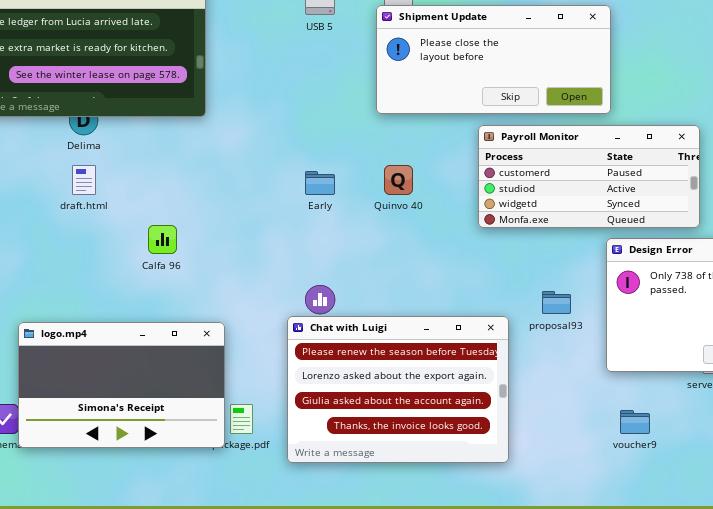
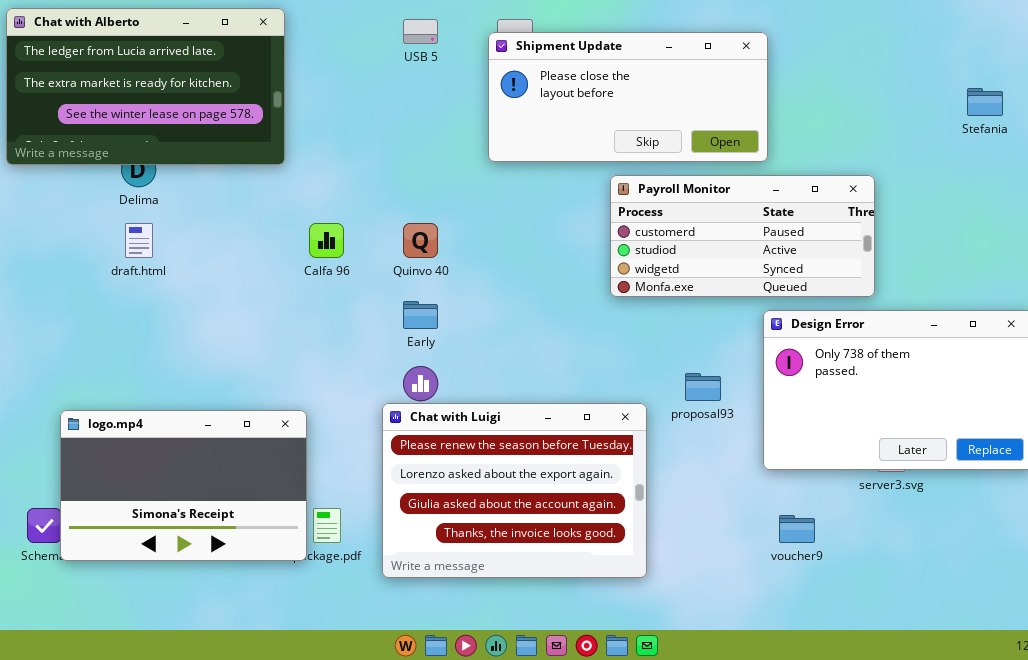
Quinvo 40: [384,165,413,195] -> [403,223,438,258], moved
Early: [305,171,335,195] -> [403,301,438,329], moved
Calfa 96: [148,225,177,254] -> [309,223,344,258], moved

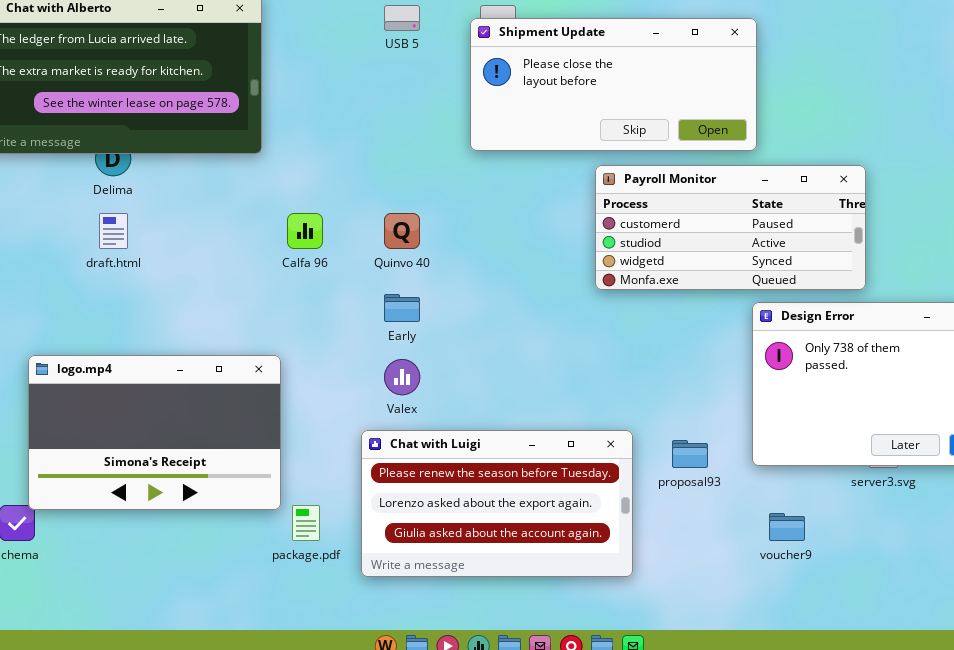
proposal93: [685,373,721,401] -> [672,440,708,468], moved
Chat with Luigi: [382,403,647,578] -> [361,430,633,577], resized
logo.mp4: [60,410,307,561] -> [28,355,281,510], moved

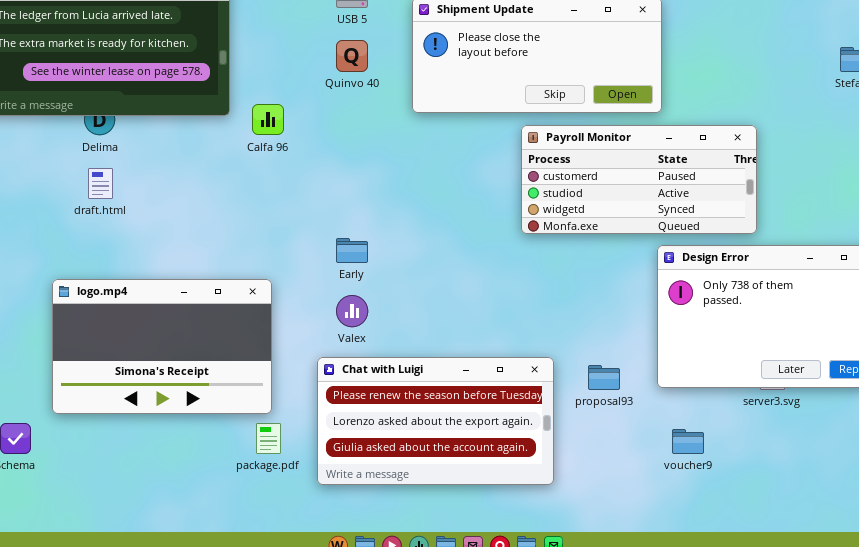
Calfa 96: [287,213,323,249] -> [252,104,284,135], moved
Quinvo 40: [384,213,420,249] -> [336,40,368,72], moved
logo.mp4: [28,355,281,510] -> [52,279,272,414], moved

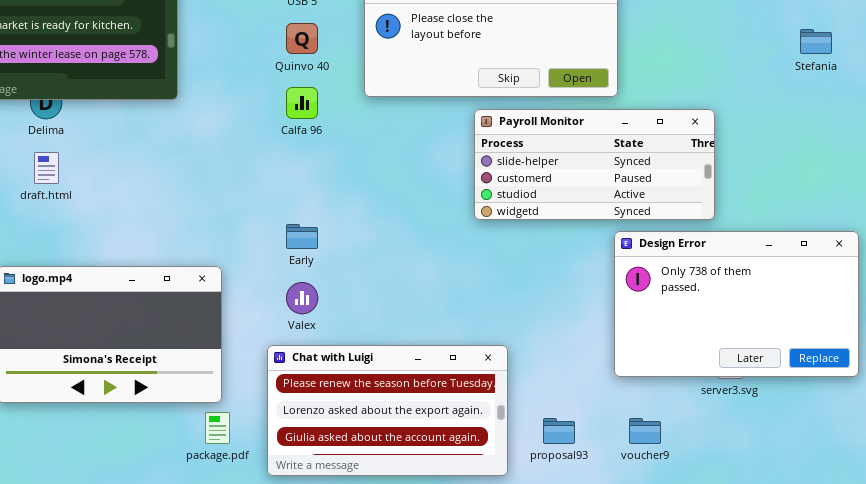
Calfa 96: [252,104,284,135] -> [286,87,318,119], moved
Payroll Monitor: [521,125,757,234] -> [474,109,715,220], scrolled up 1 row
proposal93: [588,365,620,390] -> [543,418,575,444], moved

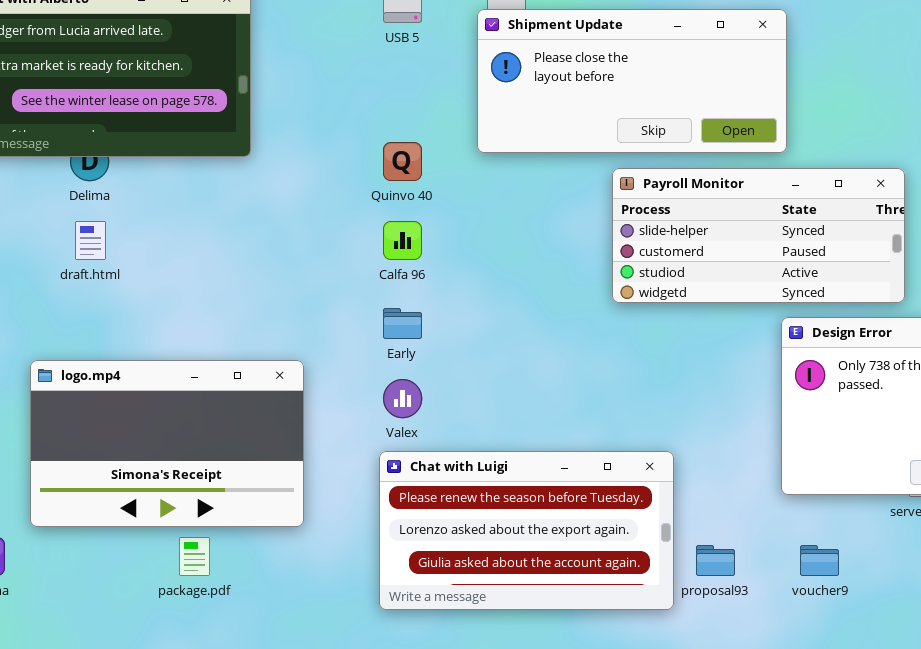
Quinvo 40: [286,23,318,54] -> [383,142,422,181], moved
Calfa 96: [286,87,318,119] -> [383,221,422,260], moved
Chat with Luigi: [267,345,508,476] -> [379,451,674,610], moved
package.pdf: [205,412,230,444] -> [179,537,210,576], moved

